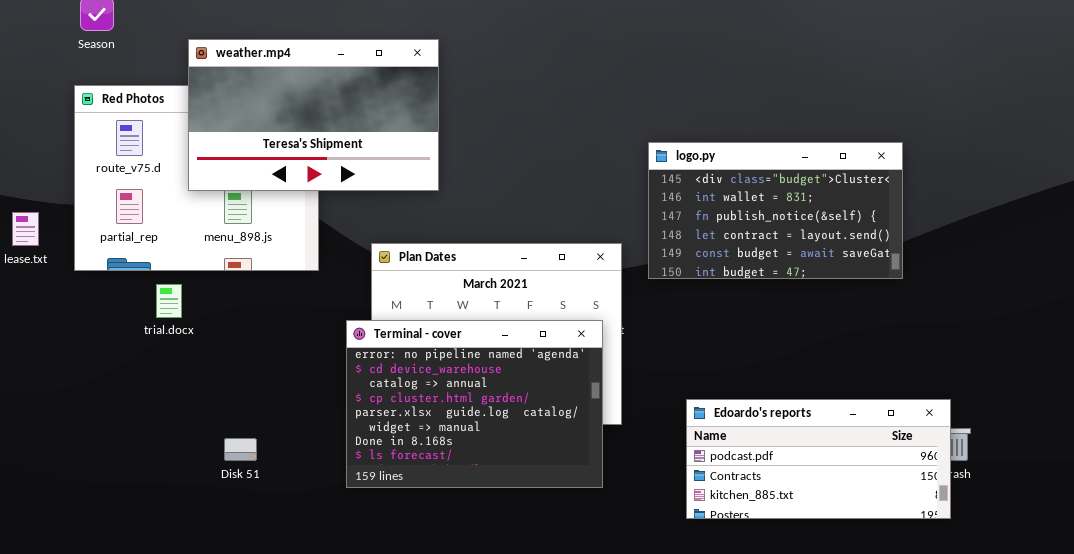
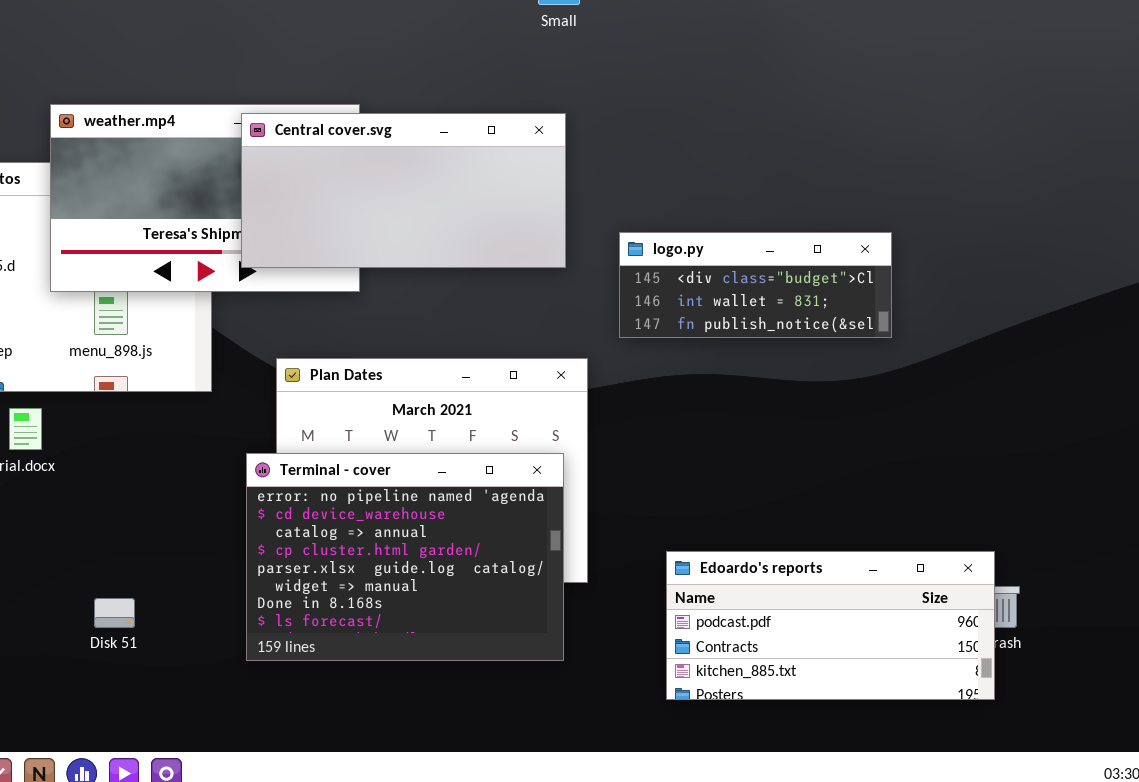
Central cover.svg: none -> [241,113,566,268], opened
logo.py: [648,142,903,279] -> [619,232,892,338], resized

